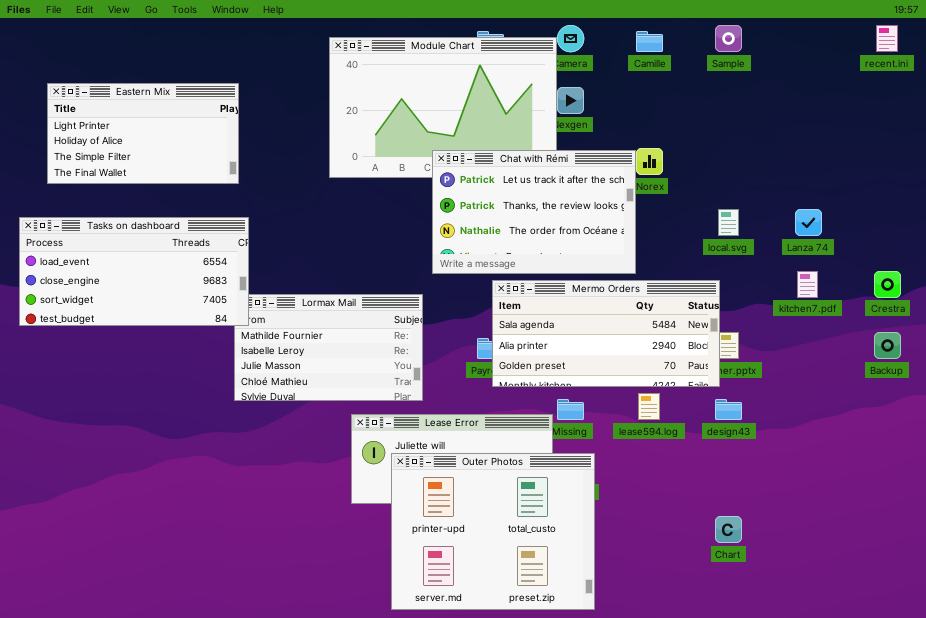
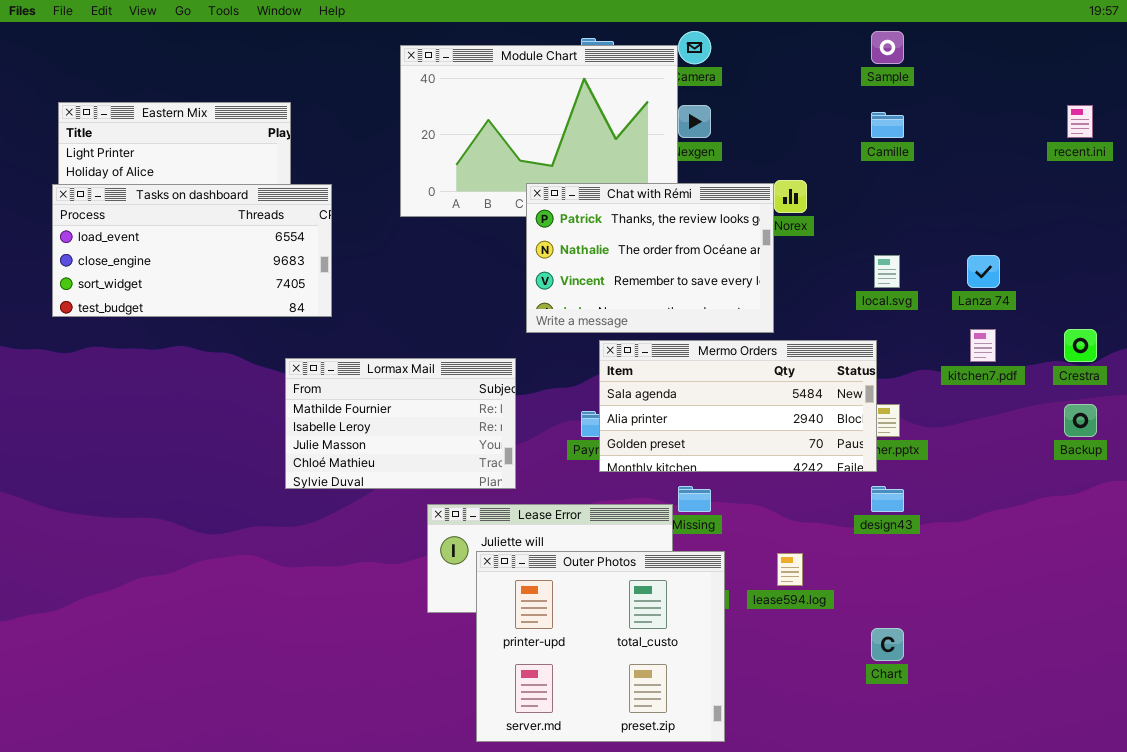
recent.ini: [876,25,898,52] -> [1067,105,1093,138], moved
Camille: [636,31,663,52] -> [871,112,904,138], moved
Chat with Rémi: [432,150,636,274] -> [526,183,774,333], scrolled down 1 row
Tasks on dashboard: [19,217,249,326] -> [52,184,332,317], moved
lease594.log: [638,393,660,420] -> [777,553,803,586], moved

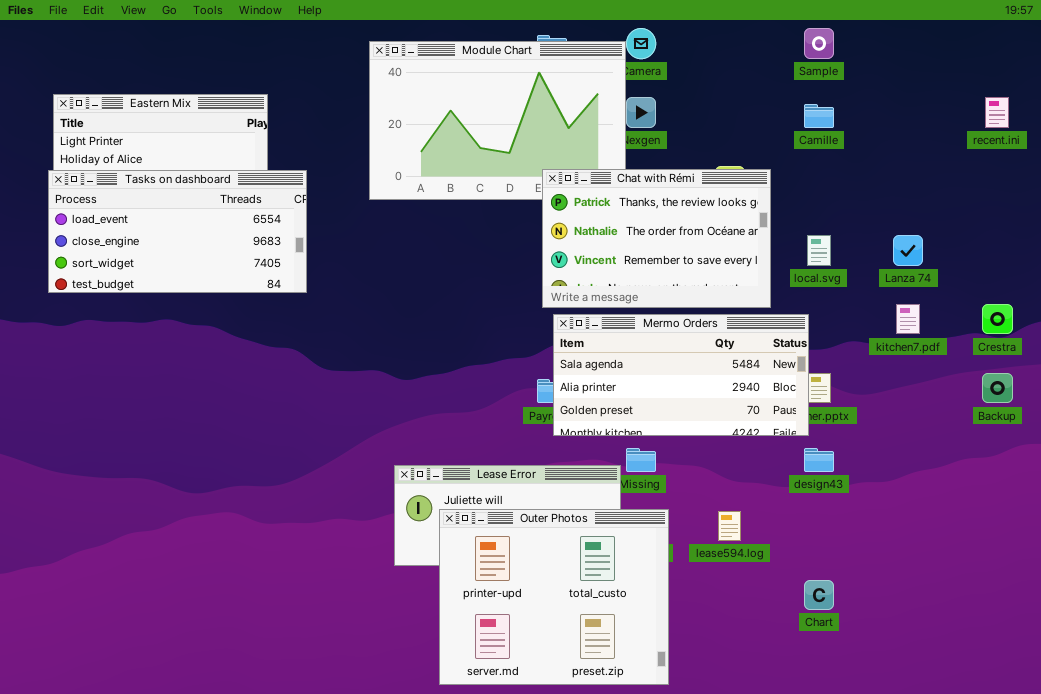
Chat with Rémi: [526,183,774,333] -> [542,169,771,308], moved
Lormax Mail: [285,358,516,489] -> none, closed

